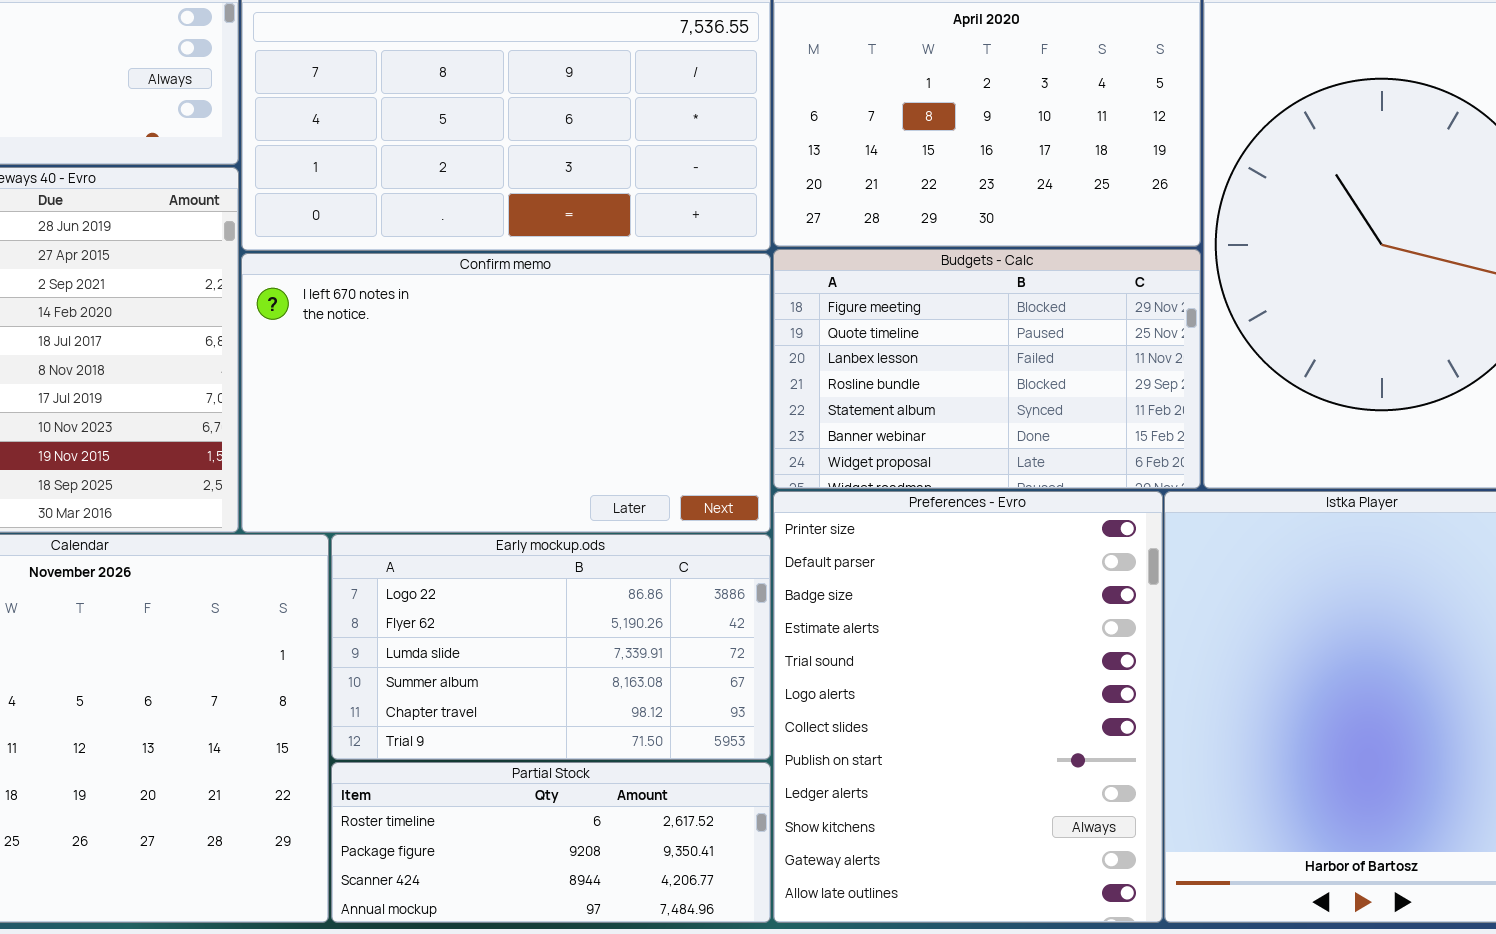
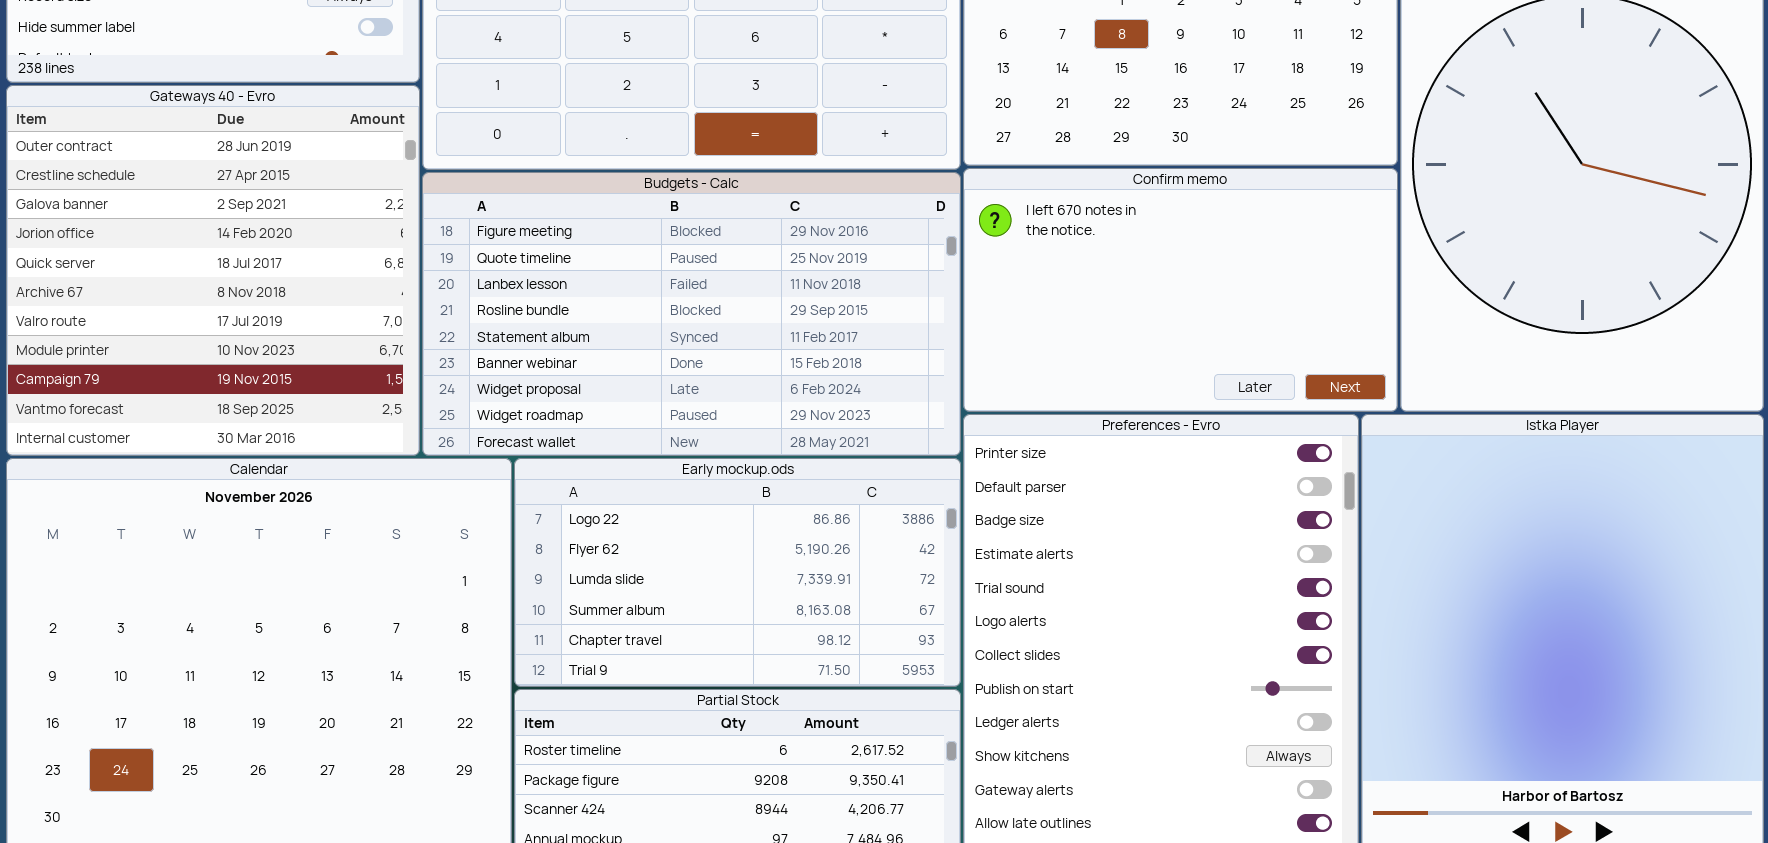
Budgets - Calc: [773,249,1201,489] -> [422,172,961,456], moved, resized
Confirm memo: [241,253,771,533] -> [963,168,1398,412], moved, resized

